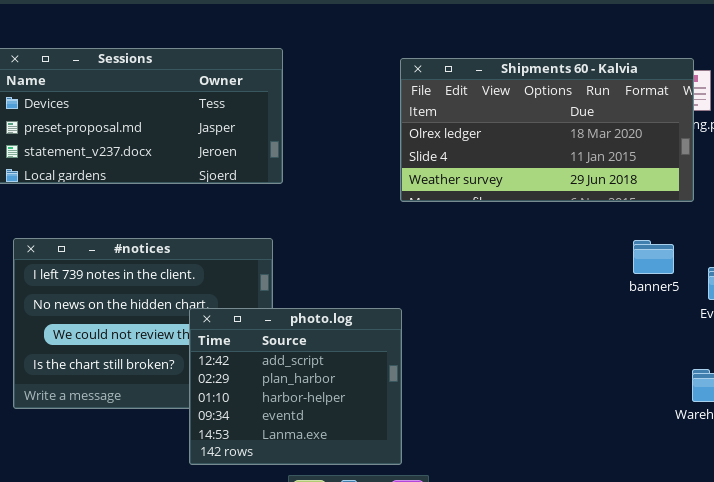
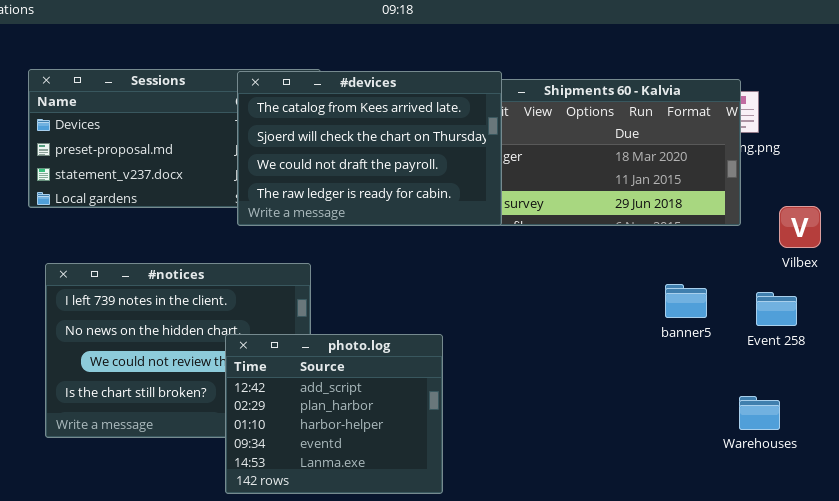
#devices: none -> [237,71,502,226], opened
banner5: [633,240,674,274] -> [665,284,707,318], moved

